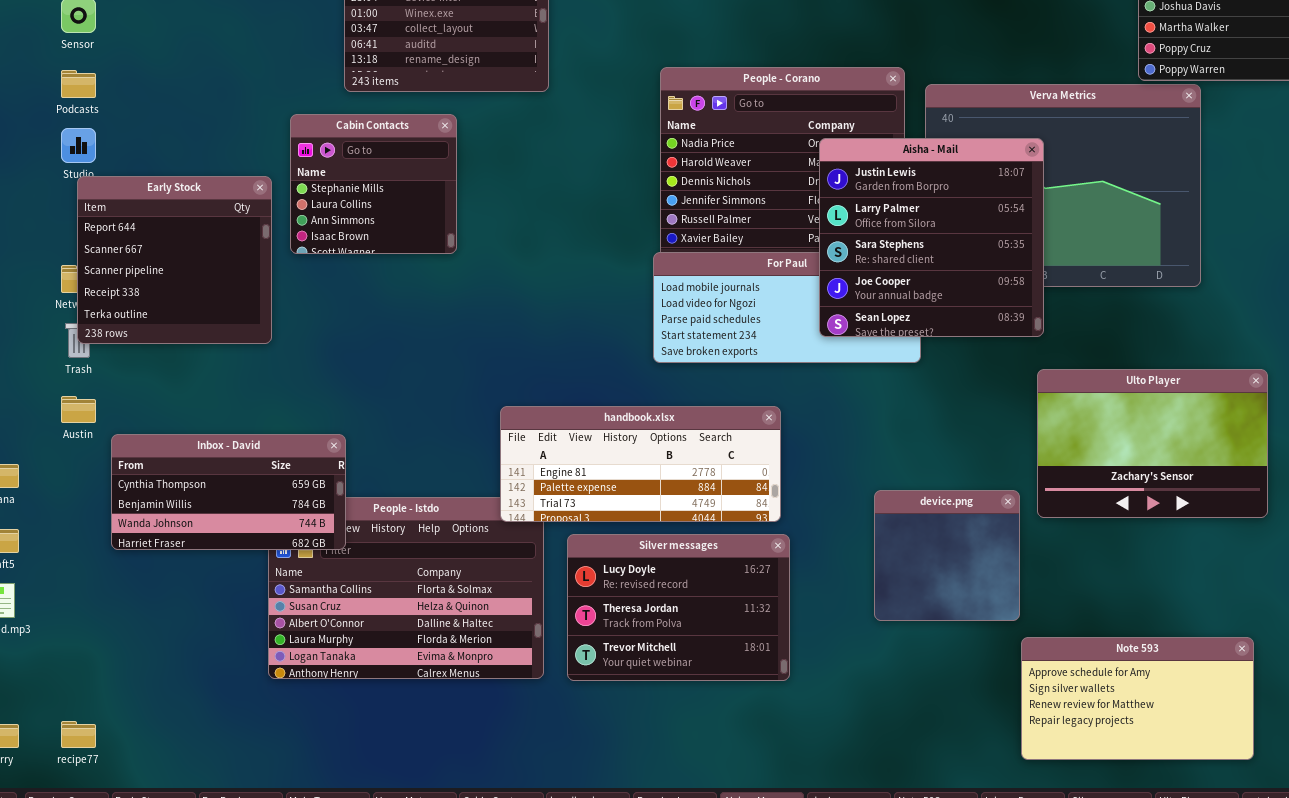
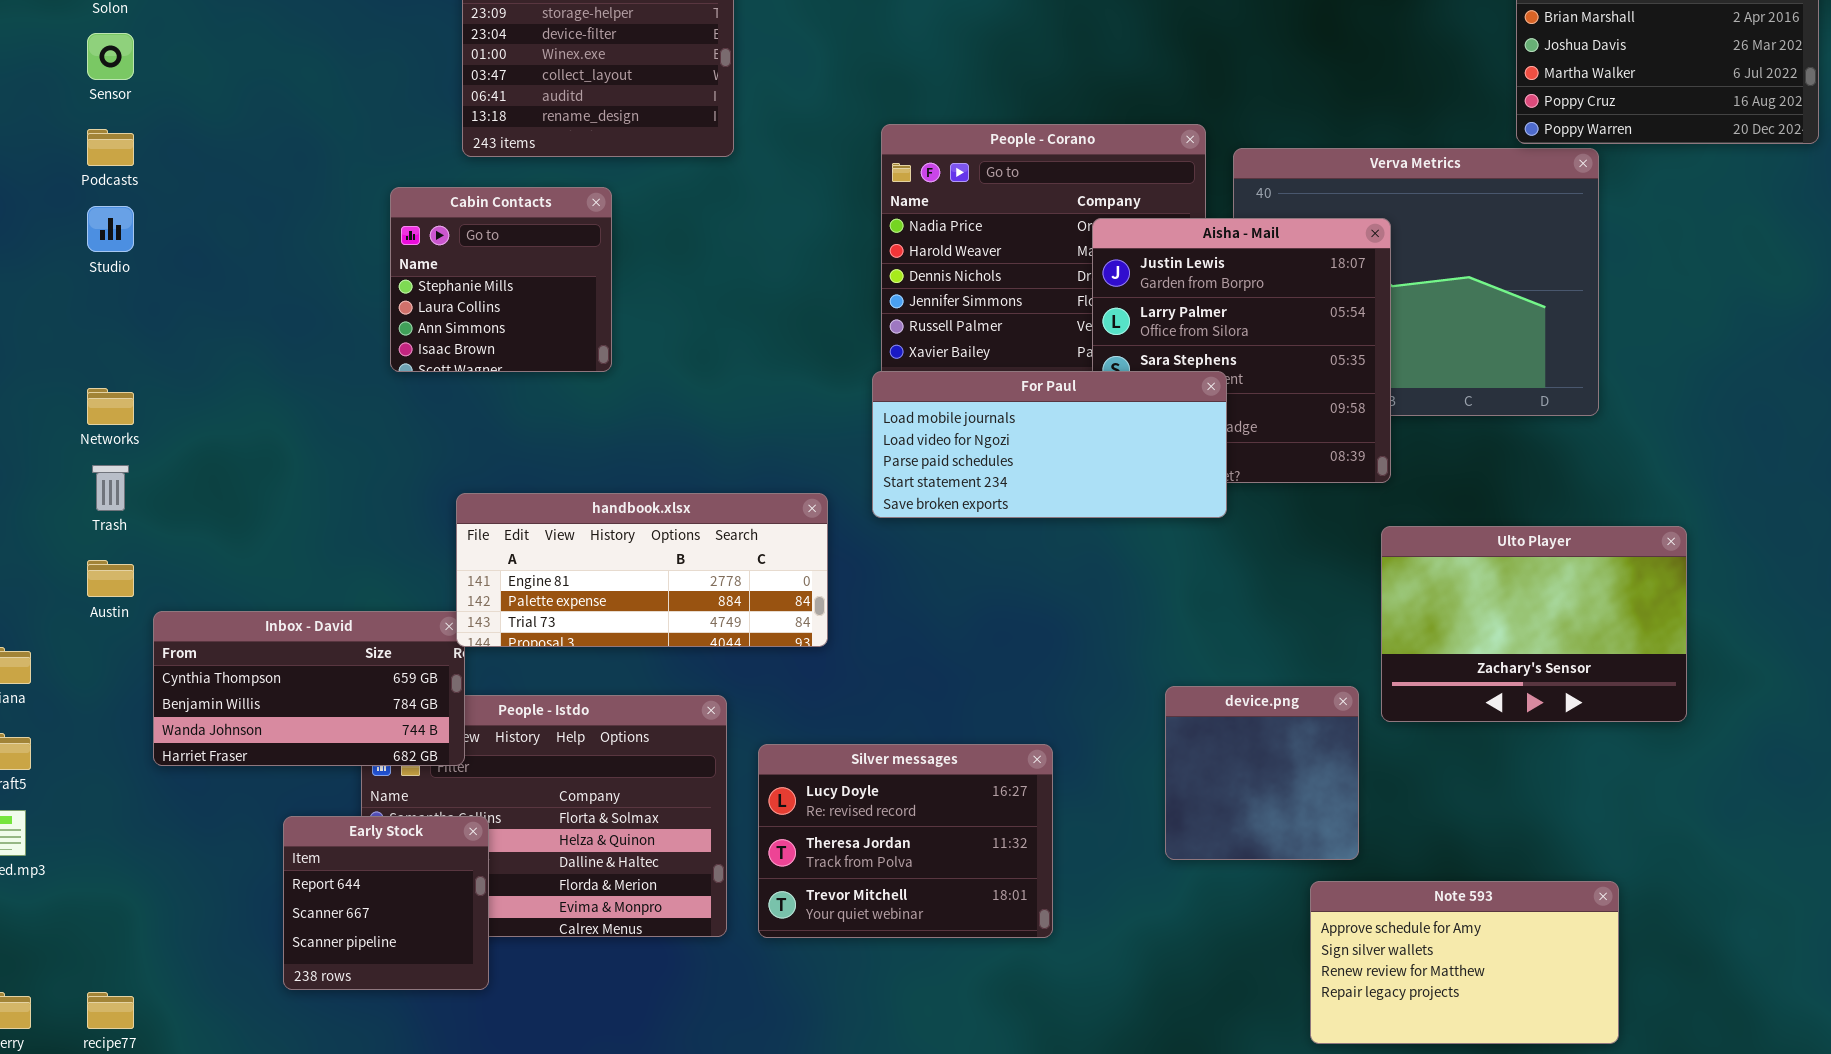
Early Stock: [77,176,272,344] -> [283,816,489,990], moved, resized
For Paul: [653,252,921,363] -> [872,371,1227,518], raised
handbook.xlsx: [500,406,781,522] -> [456,493,828,647], moved
Note 593: [1021,637,1254,760] -> [1310,881,1619,1044], moved

